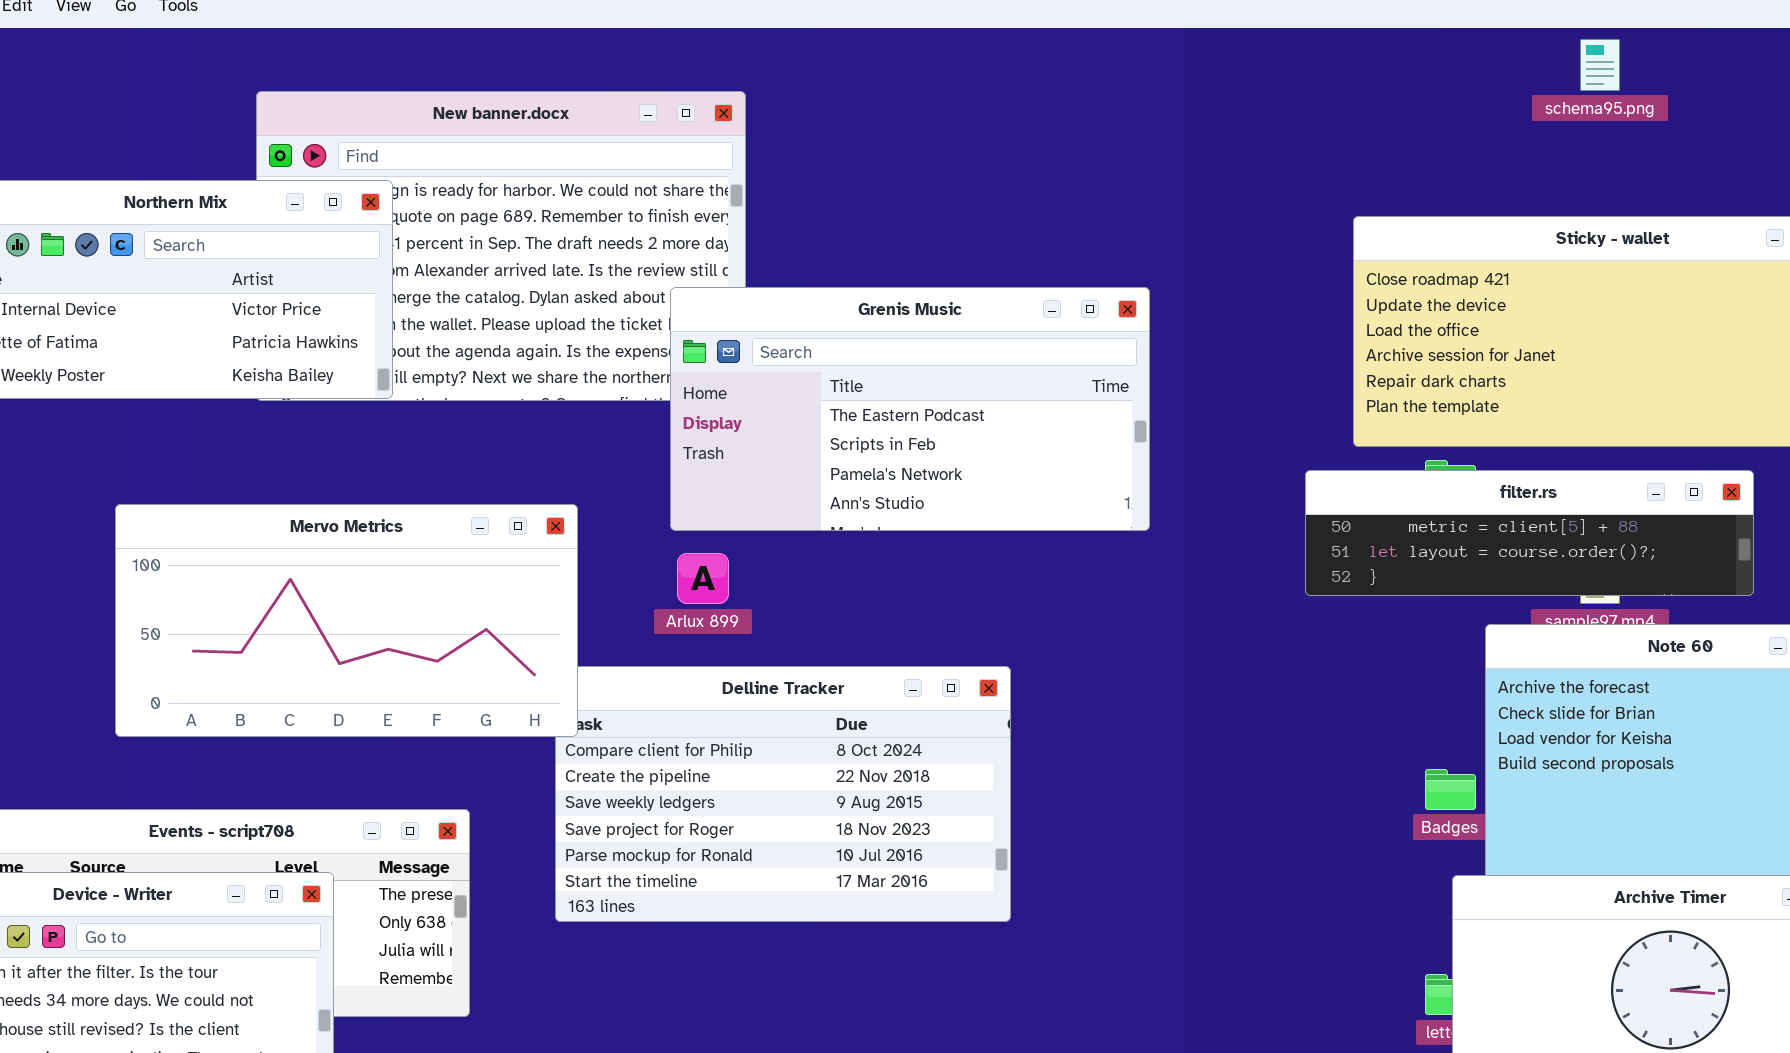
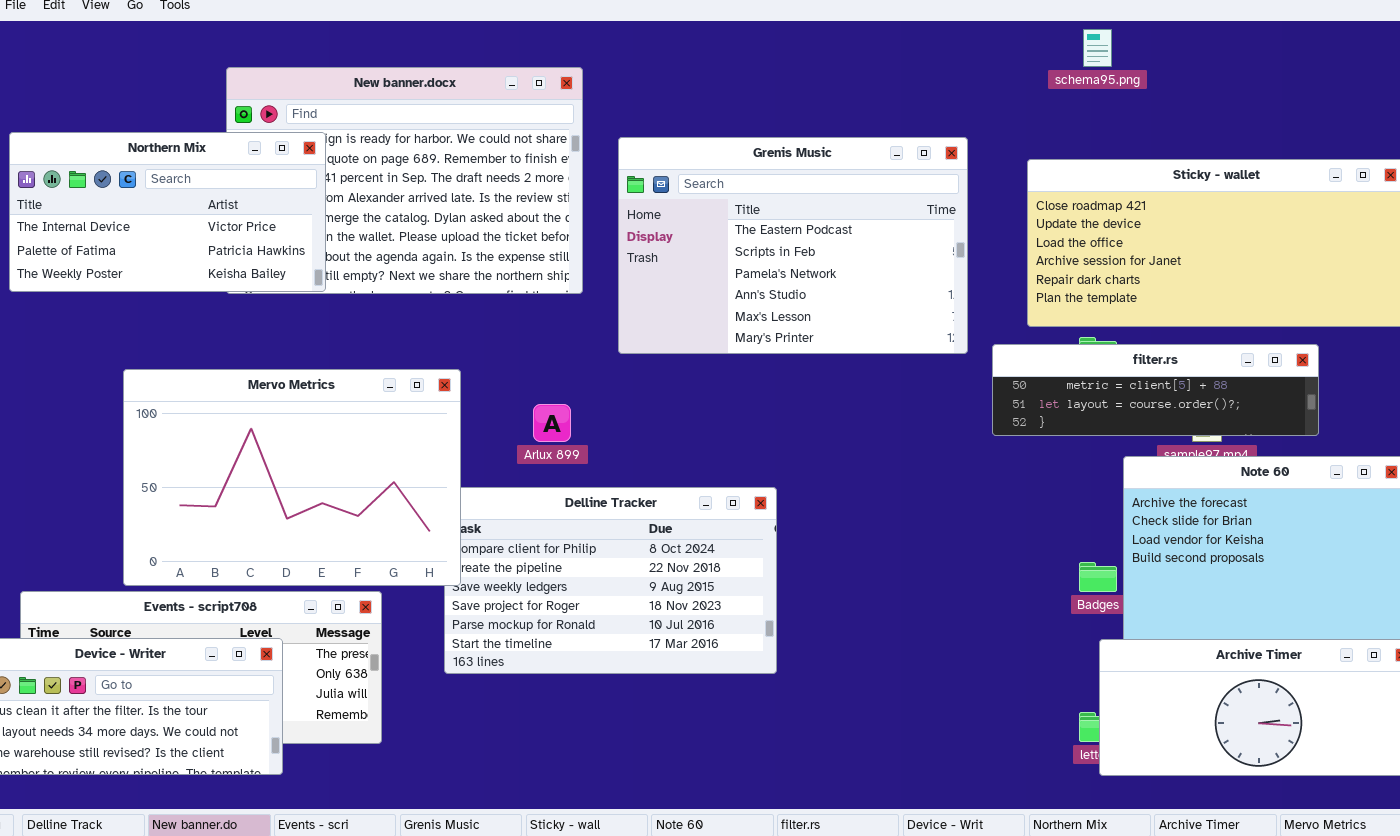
schema95.png: [1580,39,1620,91] -> [1083,29,1112,67], moved
Grenis Music: [670,287,1150,531] -> [618,137,968,354], moved, resized
Mervo Metrics: [115,504,578,737] -> [123,369,461,586], resized

